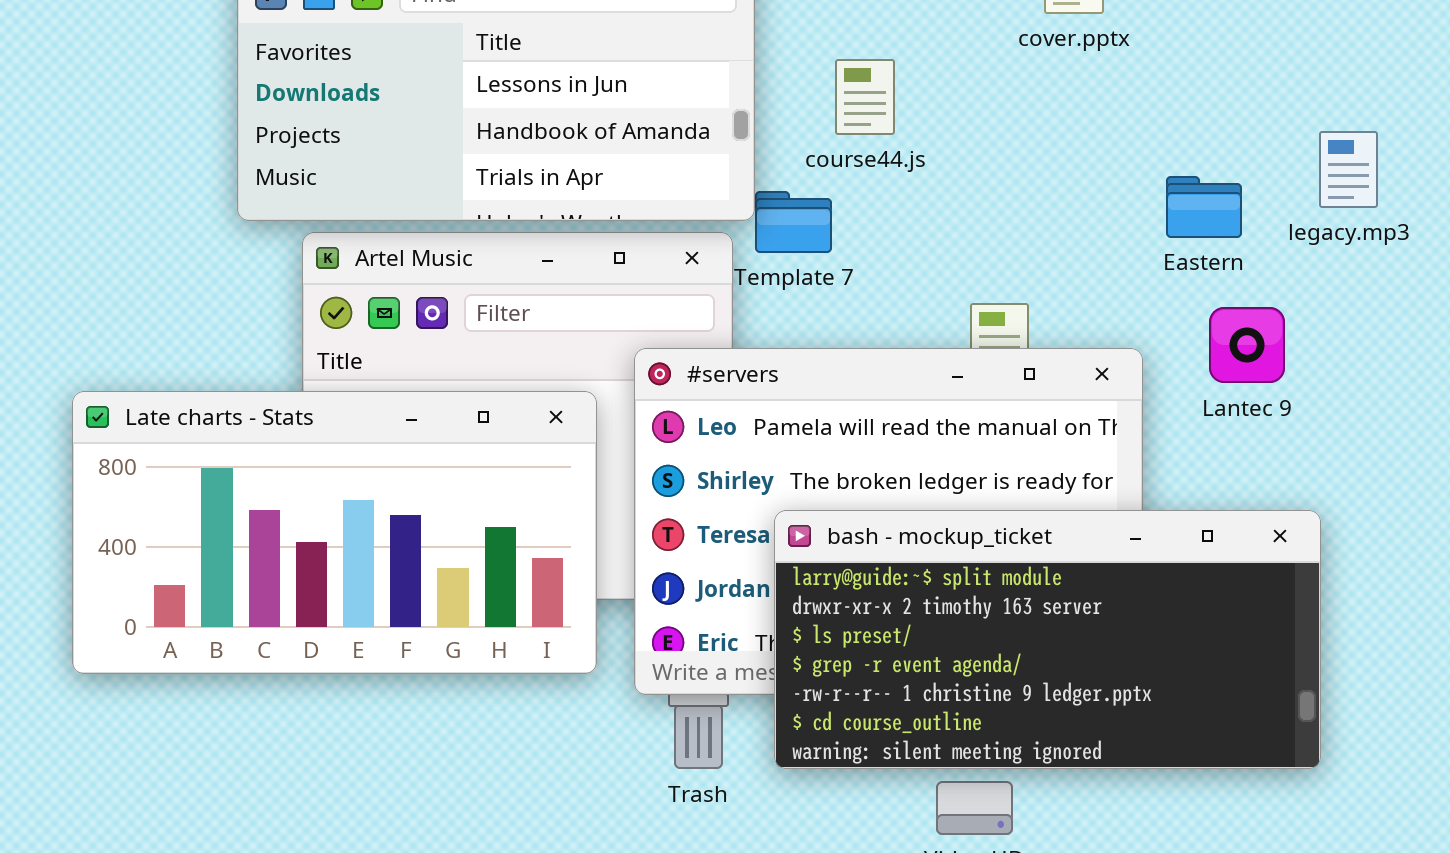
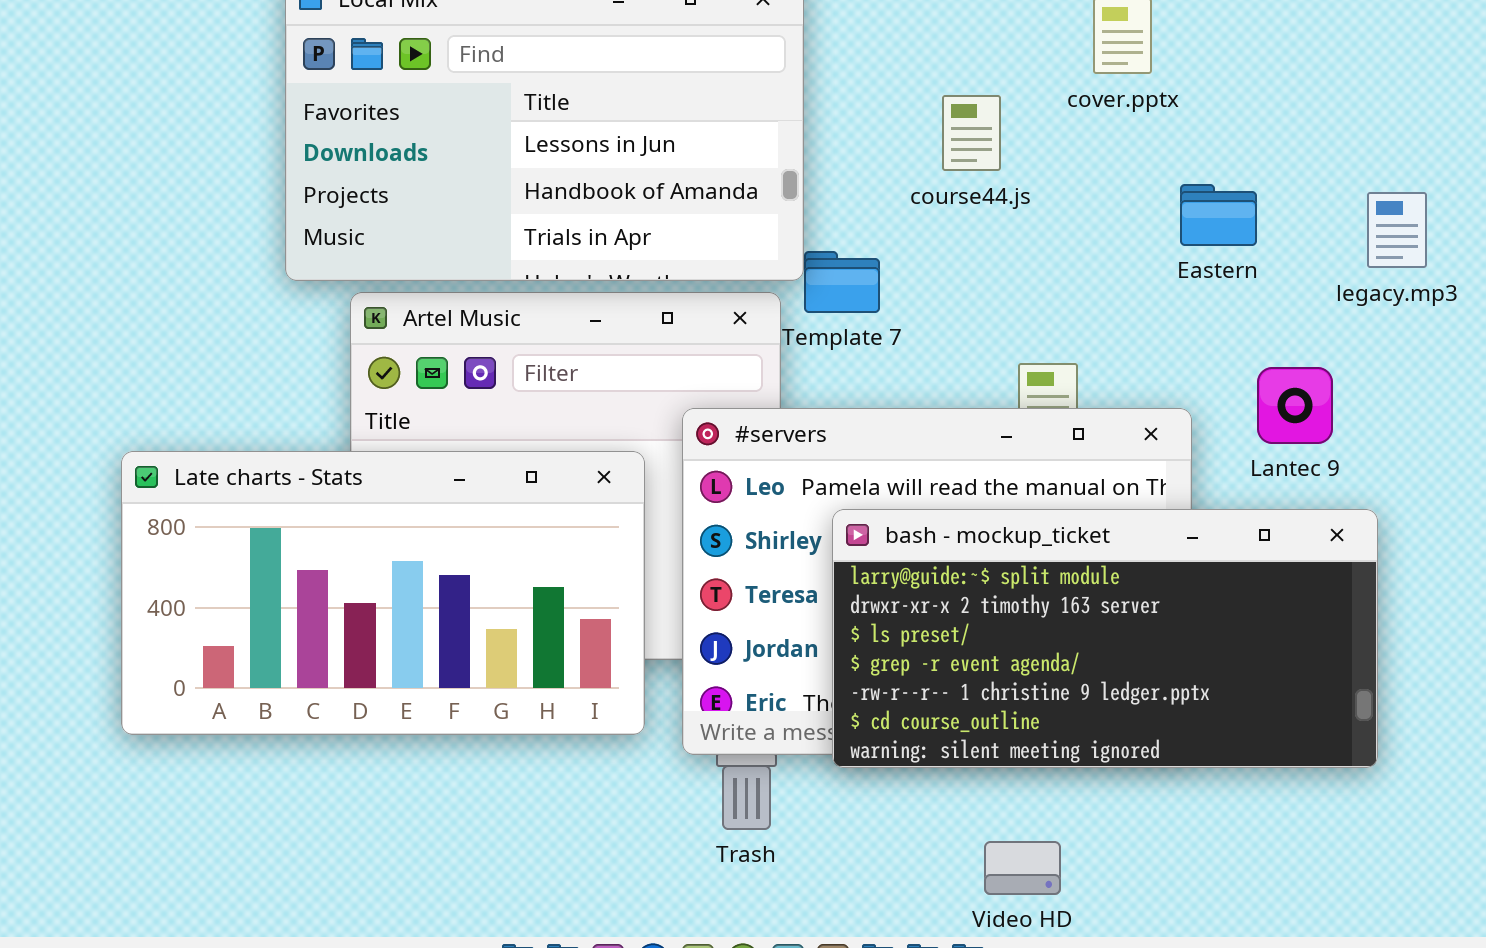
course44.js: [835,59,895,135] -> [942,95,1001,171], moved
Eastern: [1166,176,1242,238] -> [1180,184,1257,246], moved
bash - mockup_ticket: [774,510,1321,769] -> [832,509,1378,768], moved

